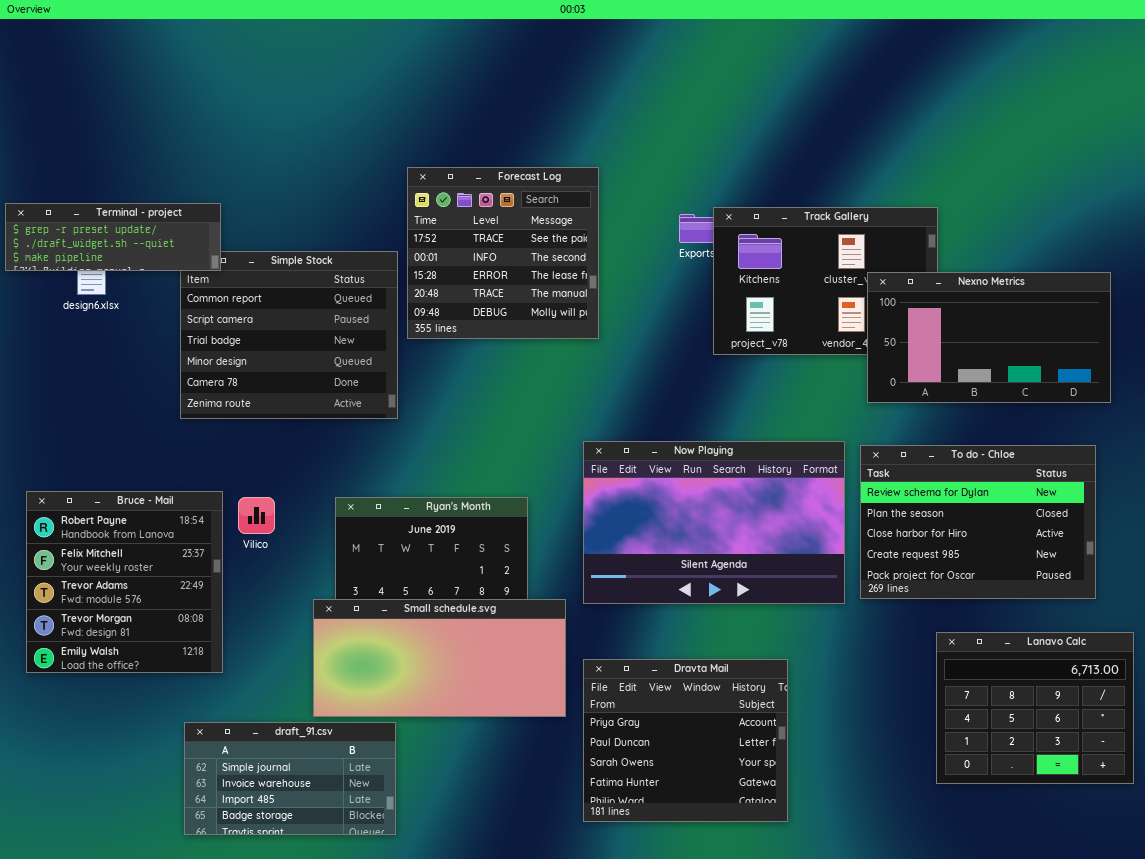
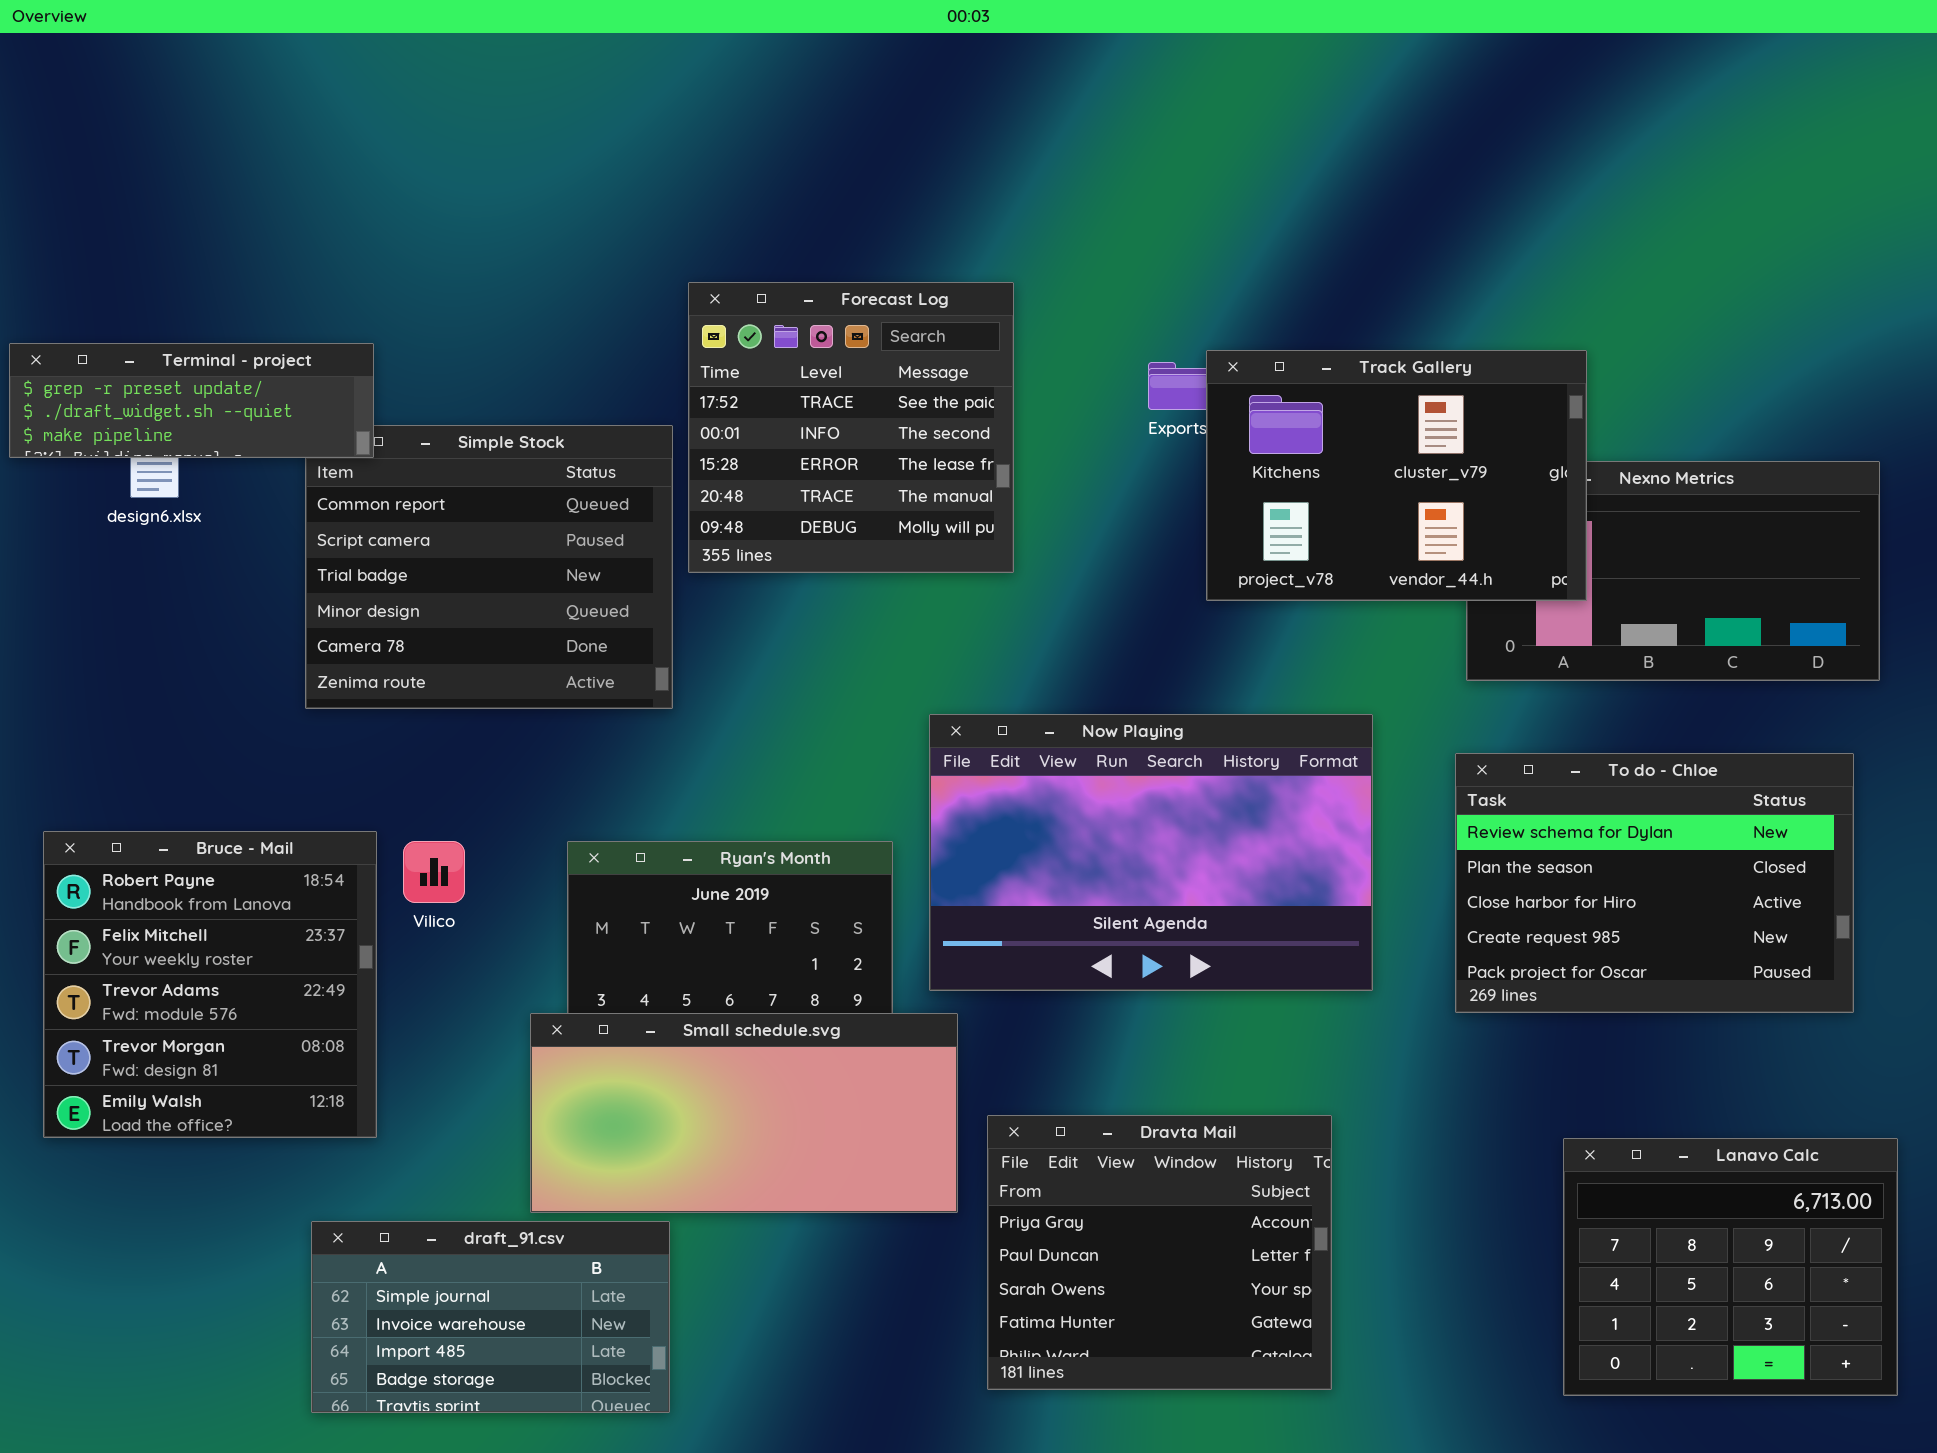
Track Gallery: [713,207,938,355] -> [1206,350,1587,601], raised
Now Playing: [583,441,845,604] -> [929,714,1373,991], moved
Lanavo Calc: [936,632,1134,784] -> [1563,1138,1898,1396], moved

